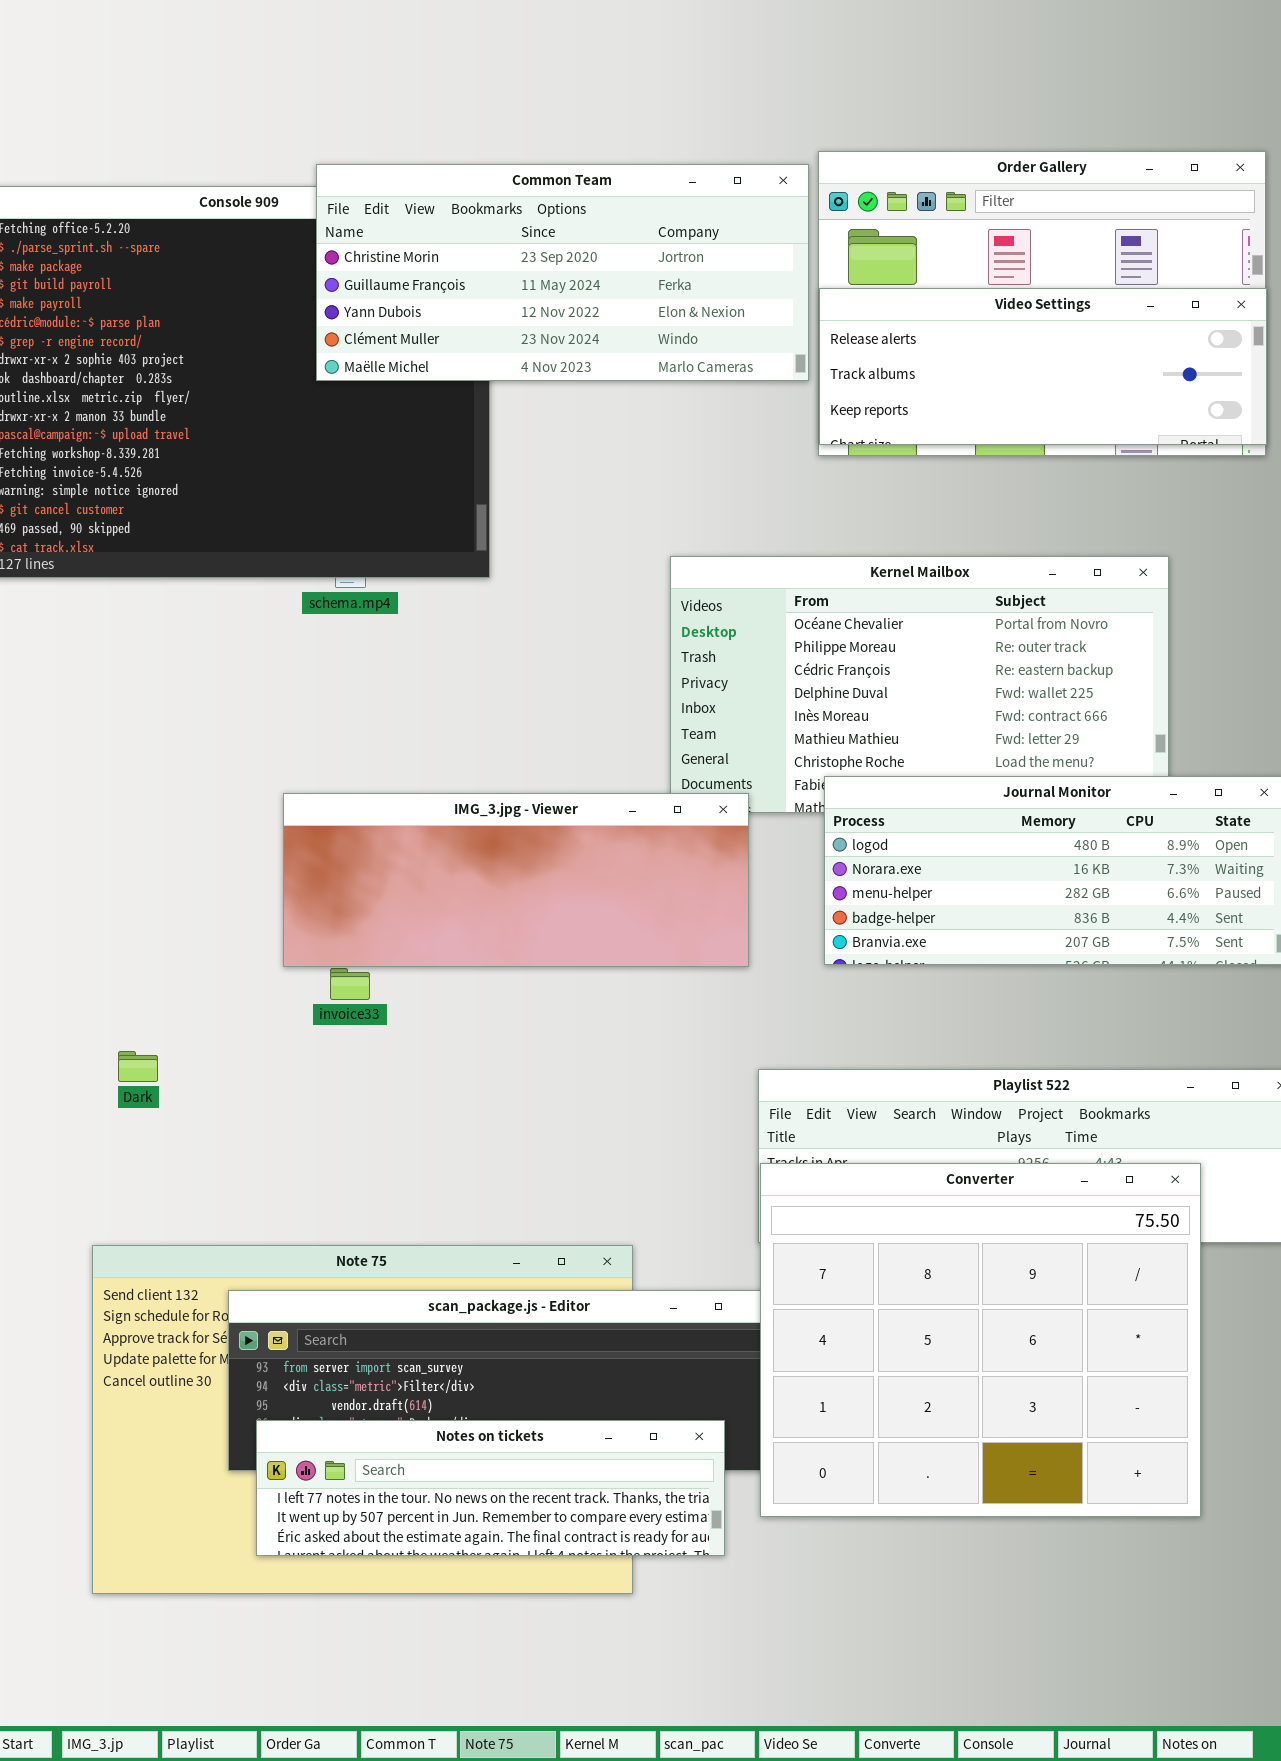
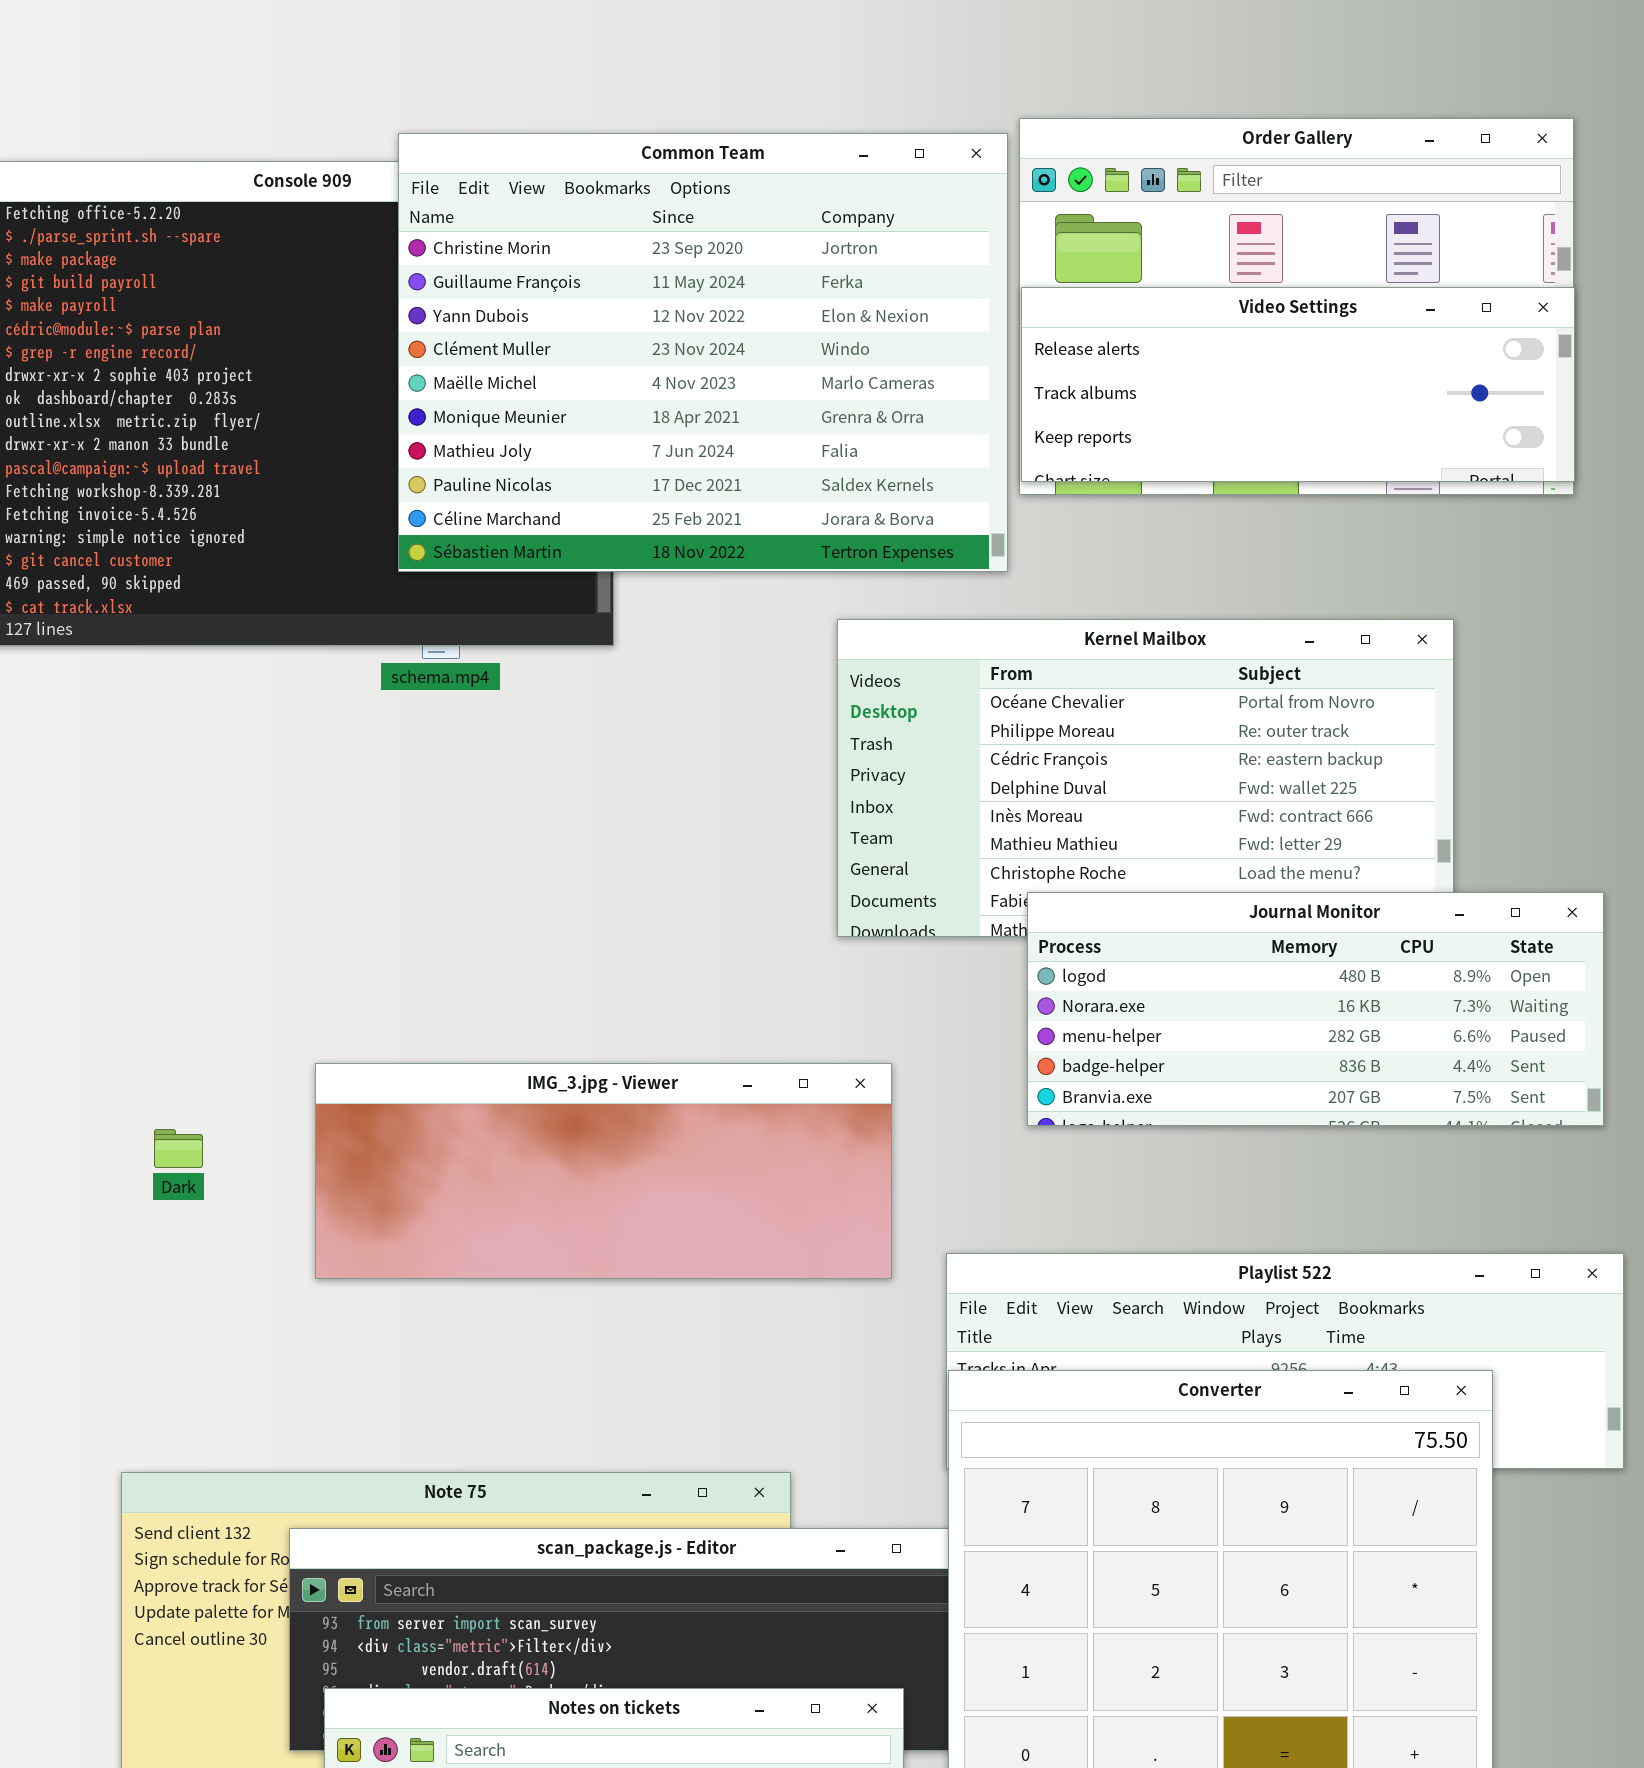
Common Team: [316,164,809,381] -> [398,133,1008,572], resized
IMG_3.jpg - Viewer: [283,793,749,967] -> [315,1063,892,1279], moved
Dark: [118,1051,158,1082] -> [154,1129,203,1168], moved

